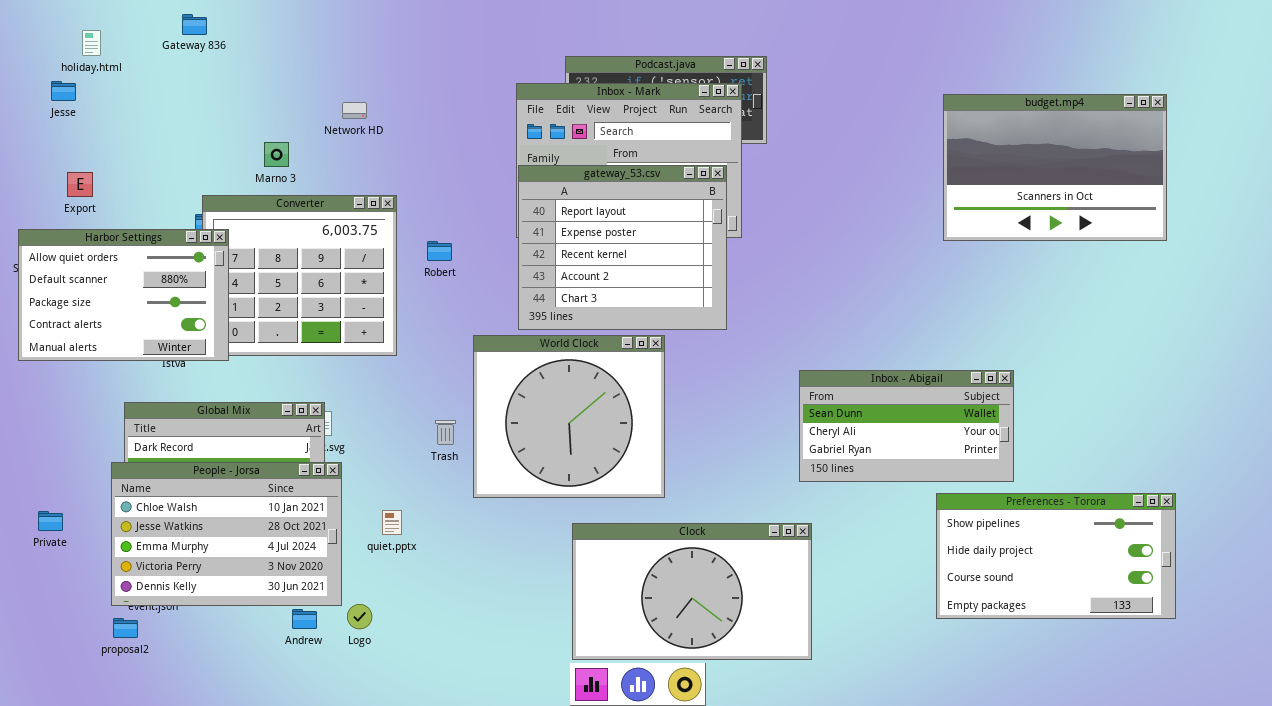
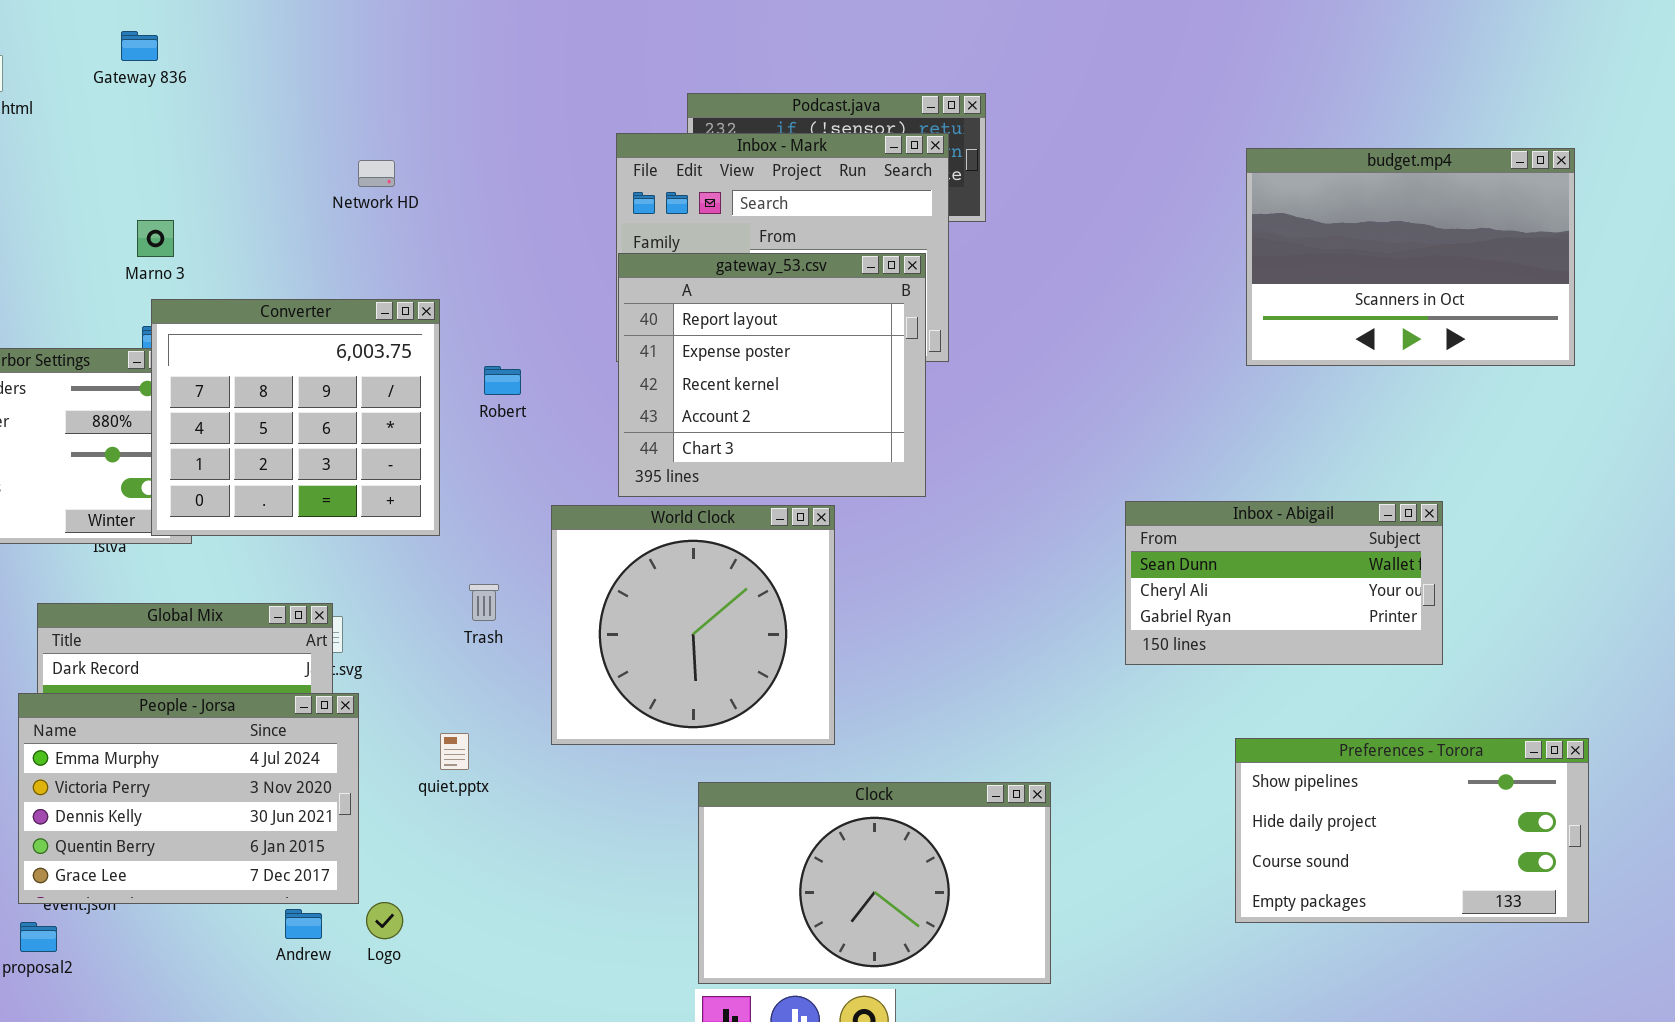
Marno 3: [264,142,289,167] -> [137,220,174,257], moved
Converter: [202,195,397,356] -> [151,299,440,536], raised
Inbox - Abigail: [799,370,1014,482] -> [1125,501,1443,665], moved
Trash: [435,420,456,445] -> [469,584,499,621], moved
People - Jorsa: [111,462,342,606] -> [18,693,359,904], scrolled down 2 rows
quiet.pptx: [382,510,402,535] -> [440,733,469,770], moved

